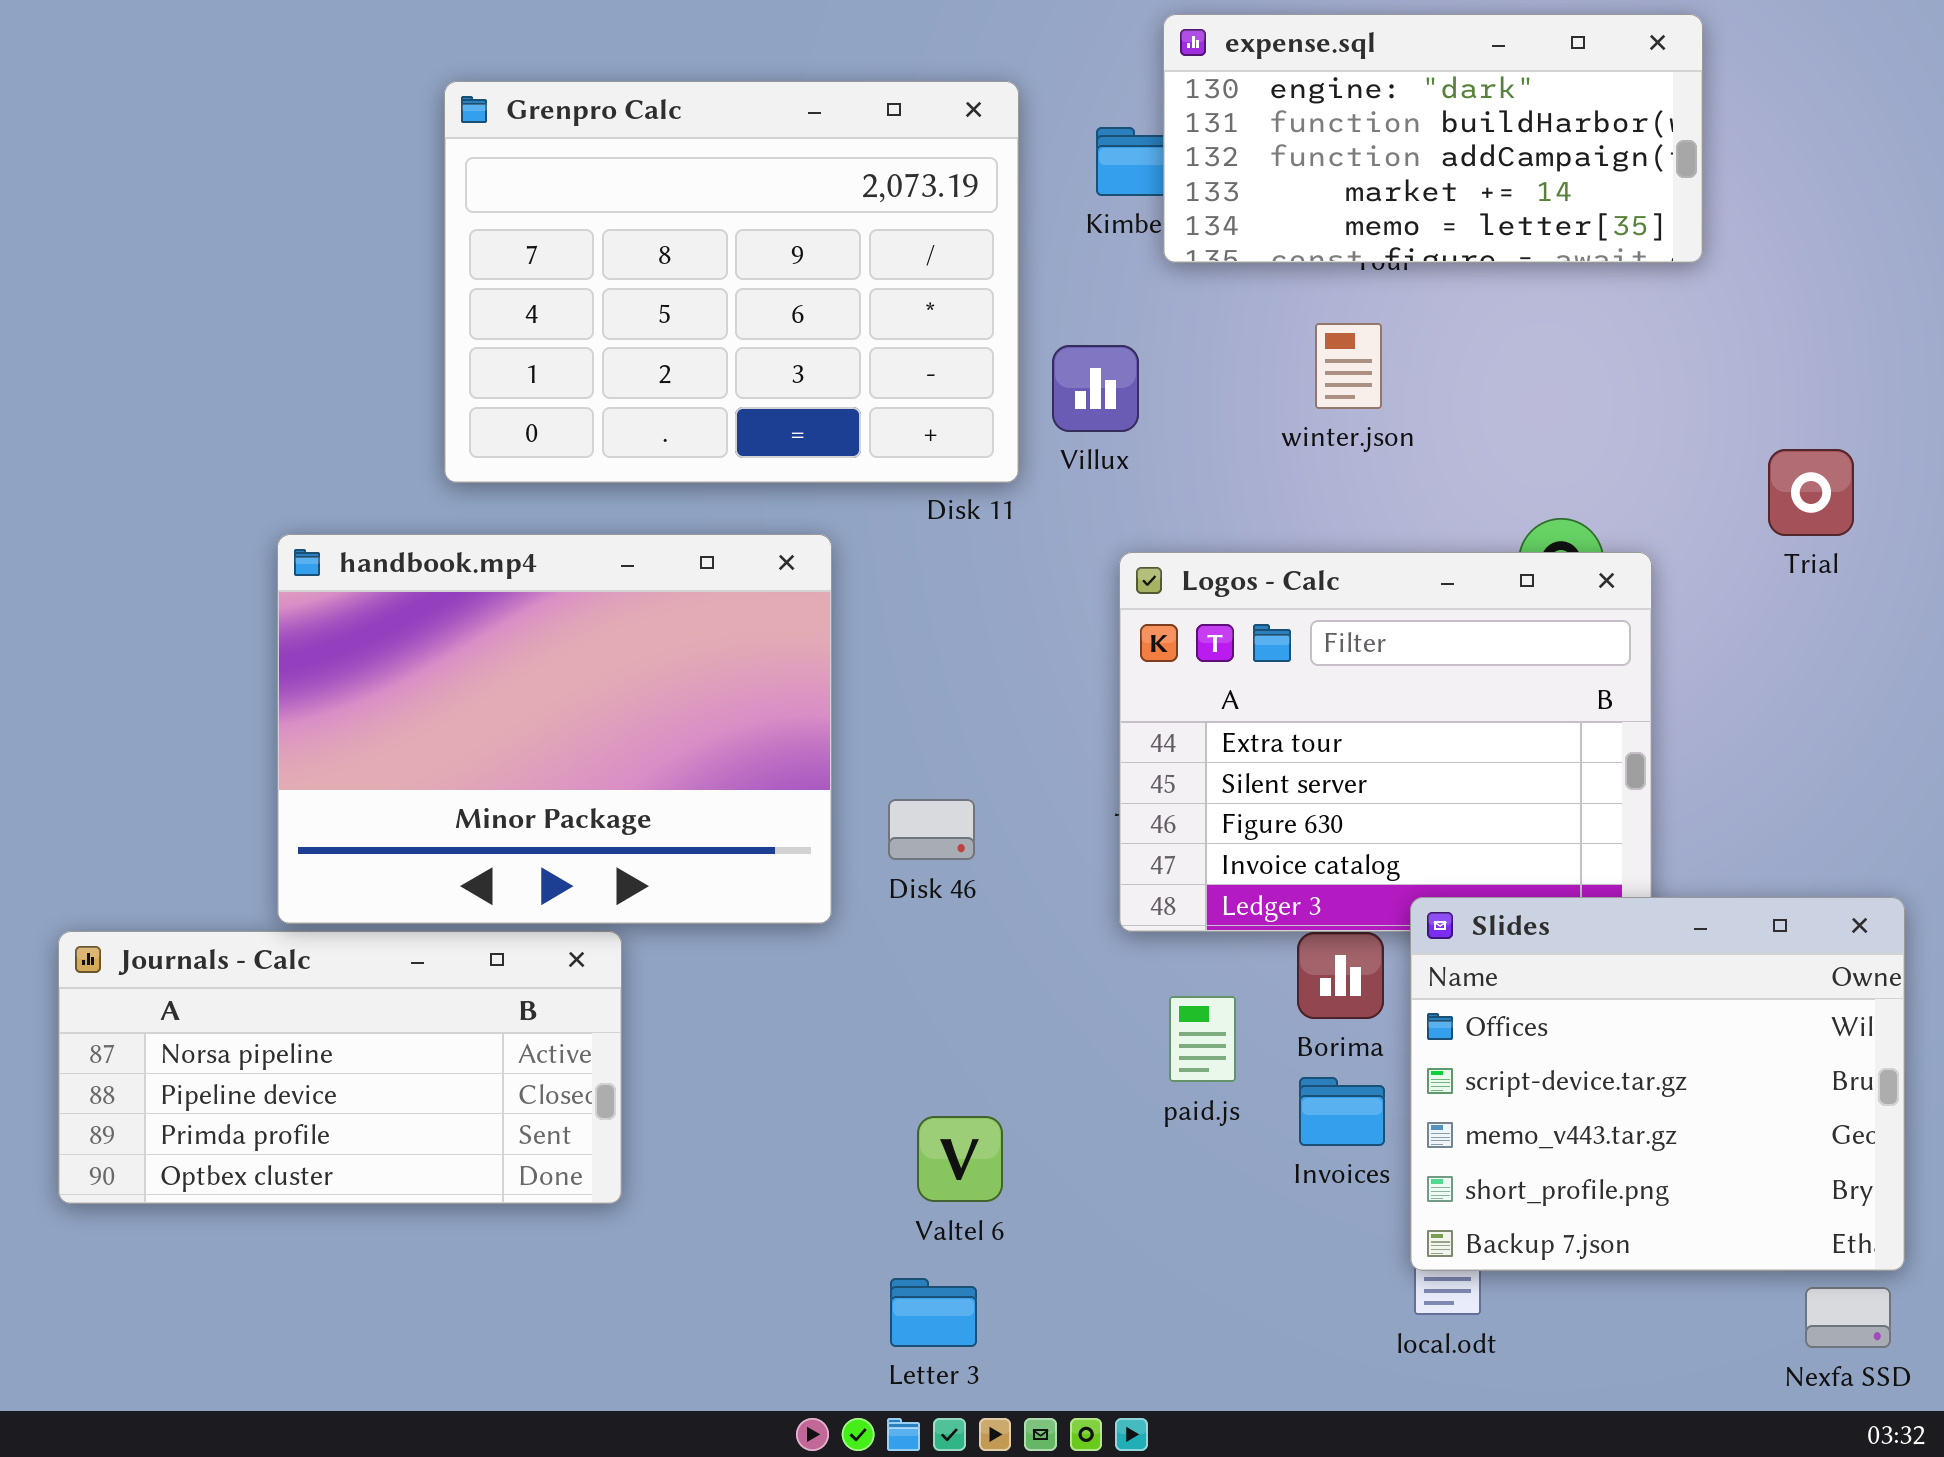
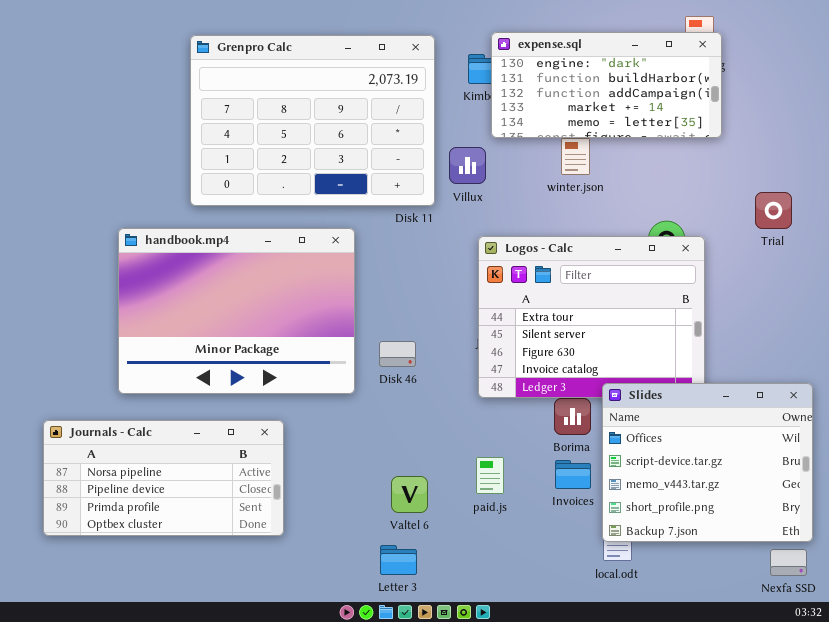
expense.sql: [1163,14,1703,263] -> [491,32,722,138], moved
Journals - Calc: [58,931,622,1204] -> [43,420,284,536], moved
paid.js: [1169,996,1236,1082] -> [476,457,504,494], moved

